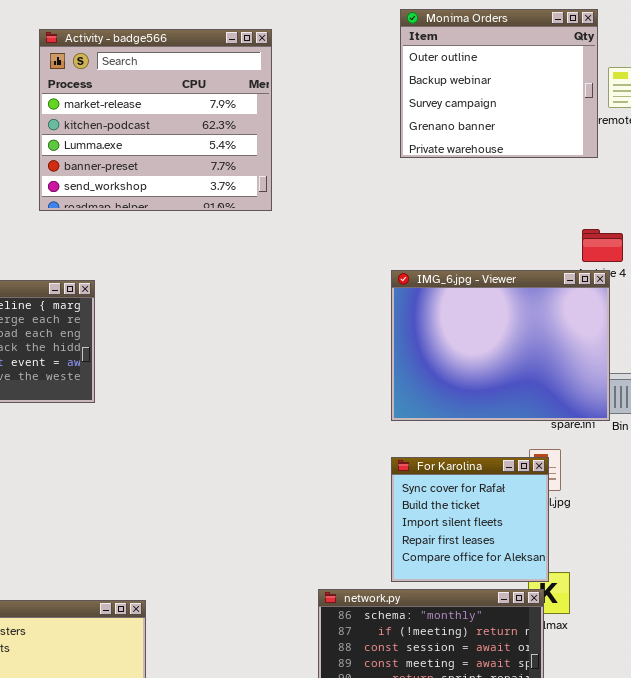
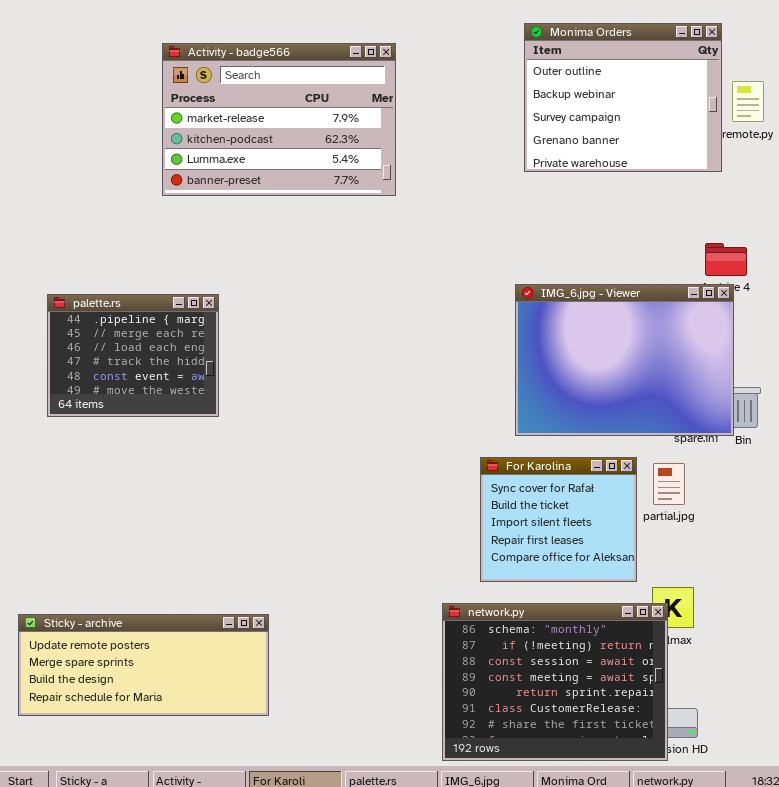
Activity - badge566: [39,29,272,211] -> [162,43,396,196], resized
For Karolina: [391,457,549,582] -> [480,457,637,582], moved

